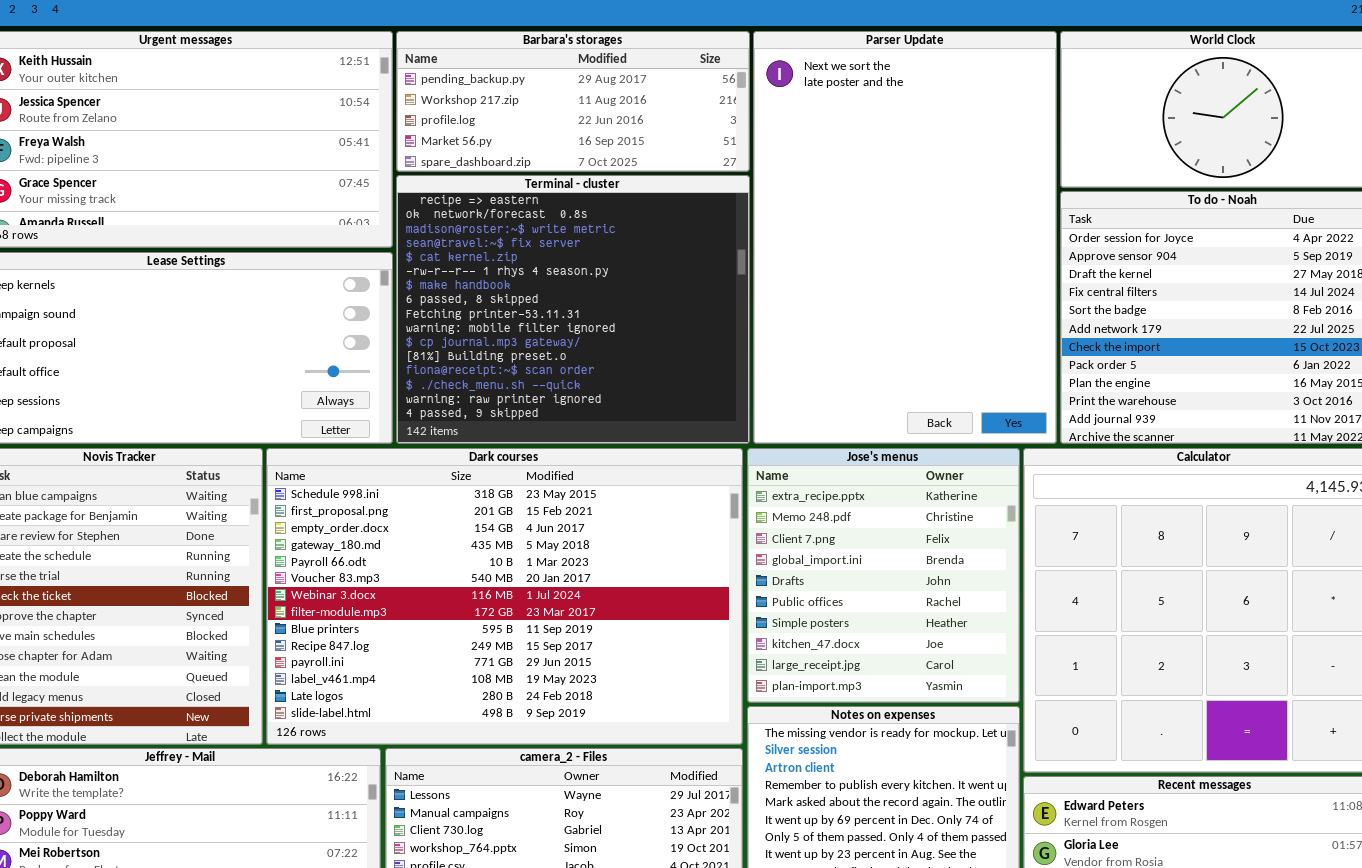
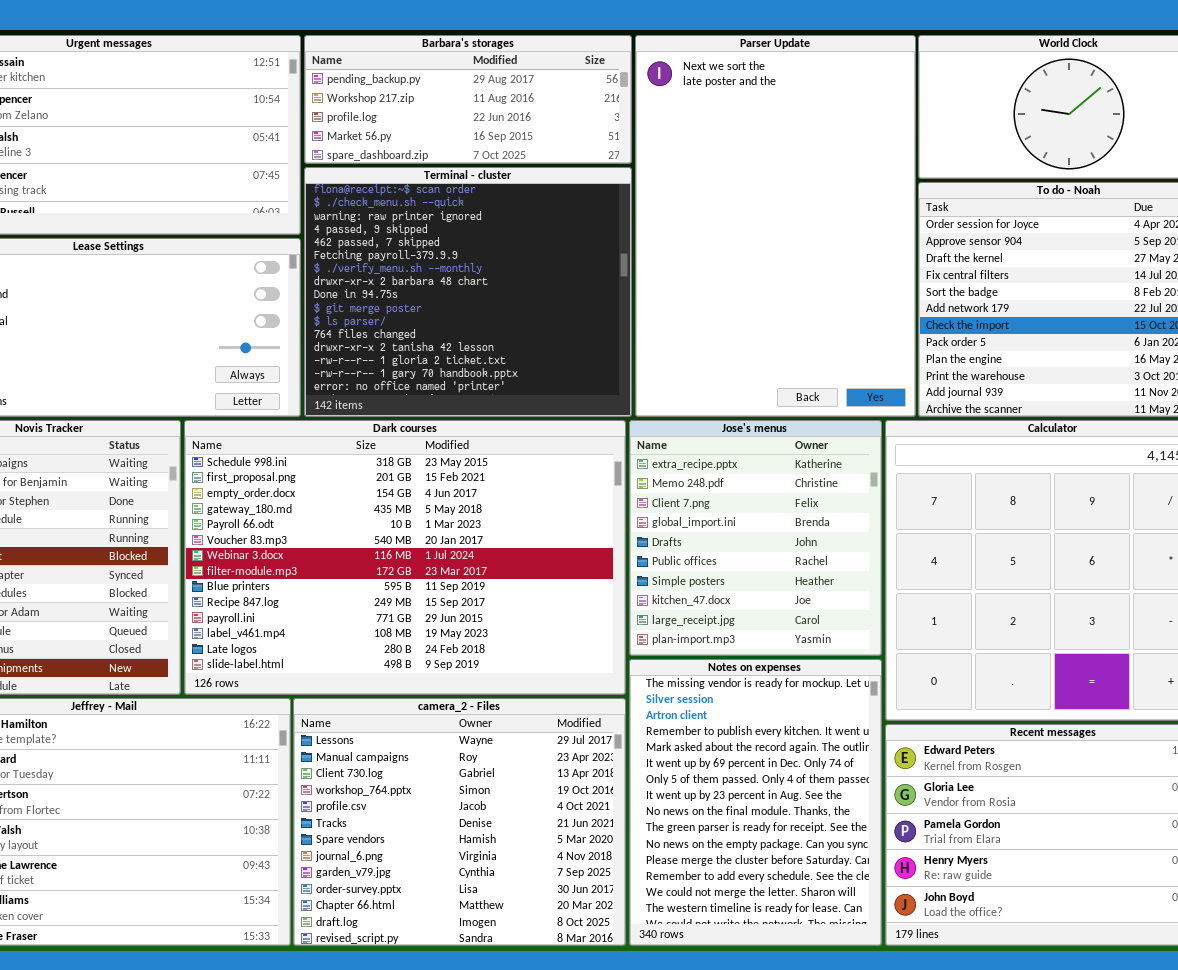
Terminal - cluster: [396,175,750,444] -> [304,167,632,417], scrolled down 12 rows

